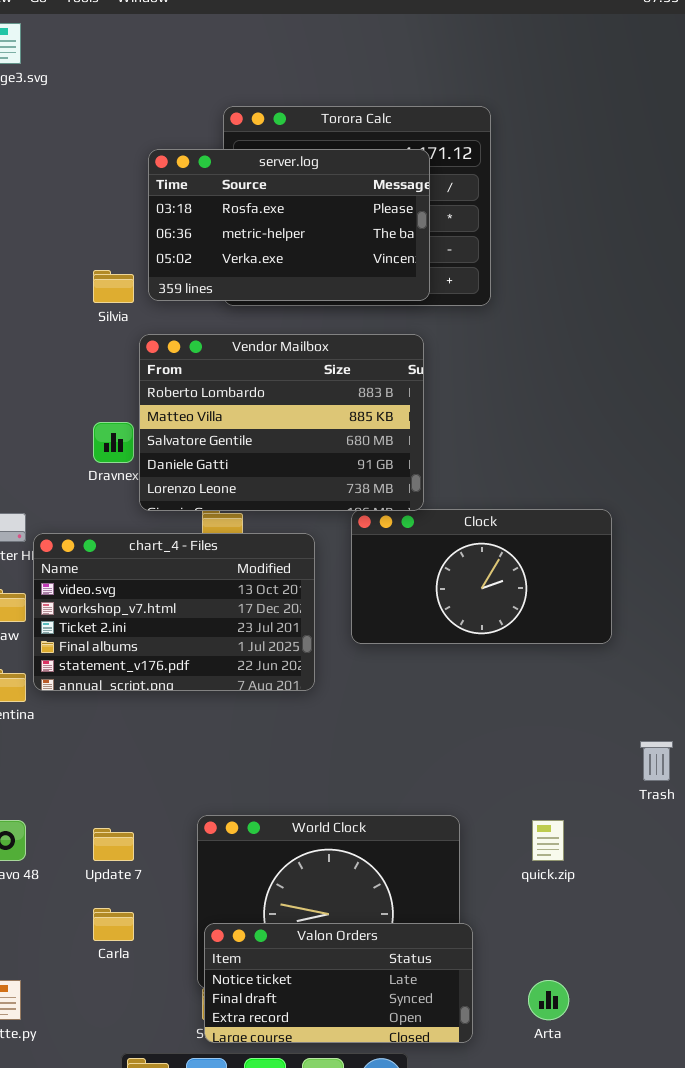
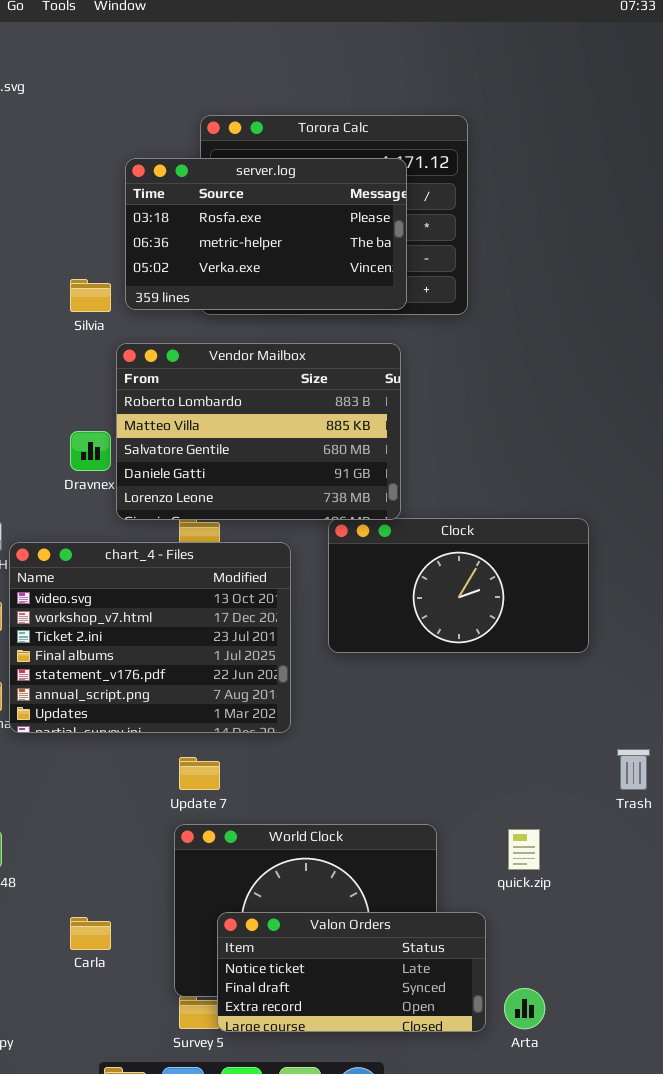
chart_4 - Files: [33,533,315,691] -> [9,542,291,733], resized
Update 7: [93,828,134,861] -> [179,757,220,790], moved
Valon Orders: [204,923,473,1043] -> [217,912,486,1032], moved

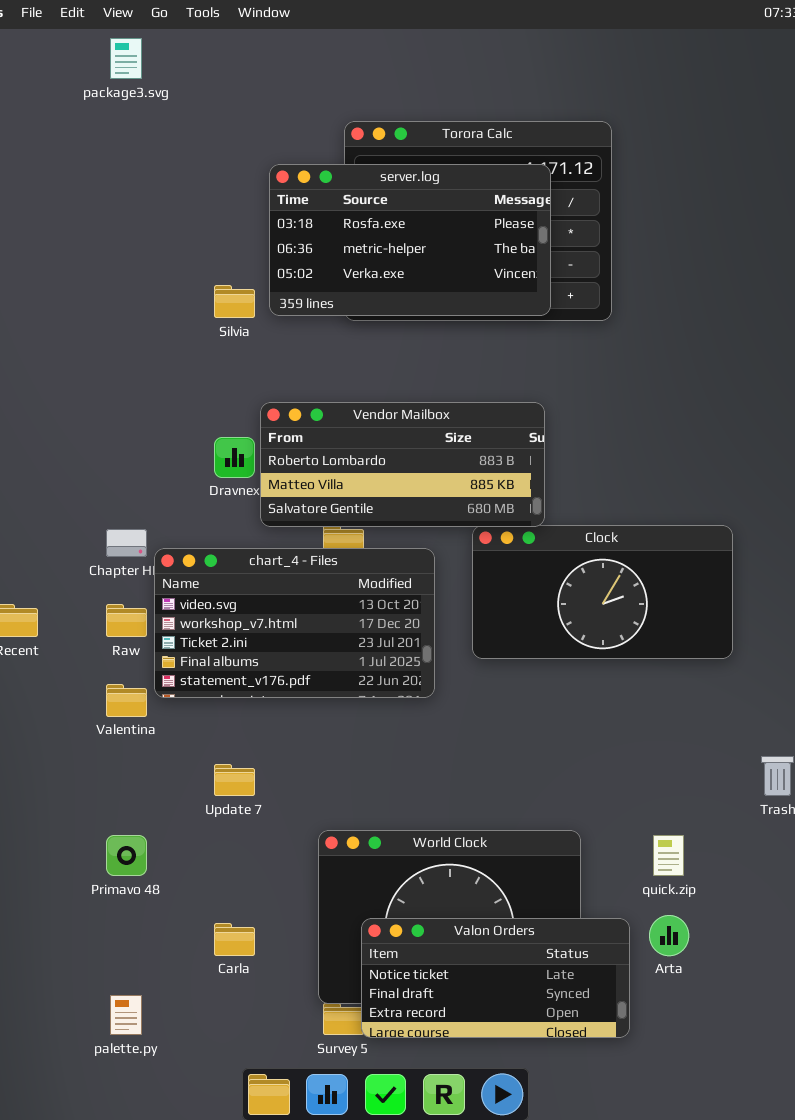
Vendor Mailbox: [116,343,401,520] -> [260,402,545,527], resized
chart_4 - Files: [9,542,291,733] -> [154,548,435,698], resized
Update 7: [179,757,220,790] -> [214,764,255,796], moved
Arta: [504,988,545,1029] -> [649,915,689,956], moved

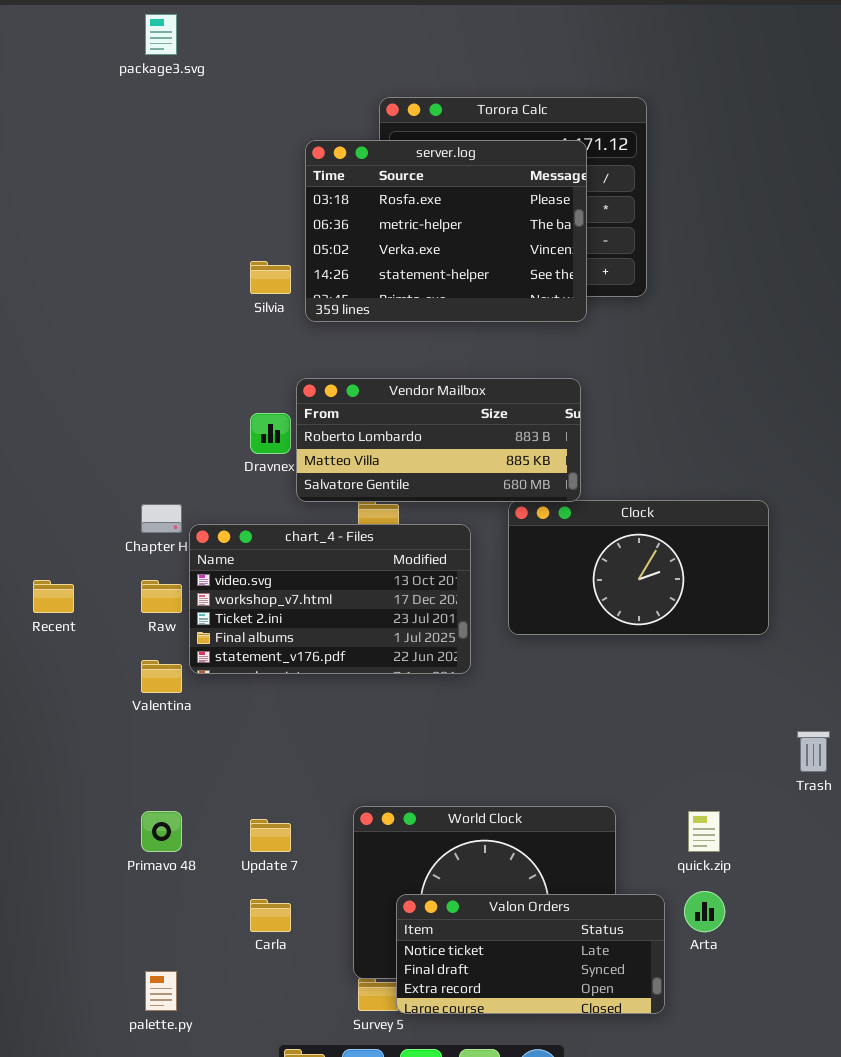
server.log: [269,164,551,316] -> [305,140,587,322], resized
Update 7: [214,764,255,796] -> [250,819,291,852], moved

